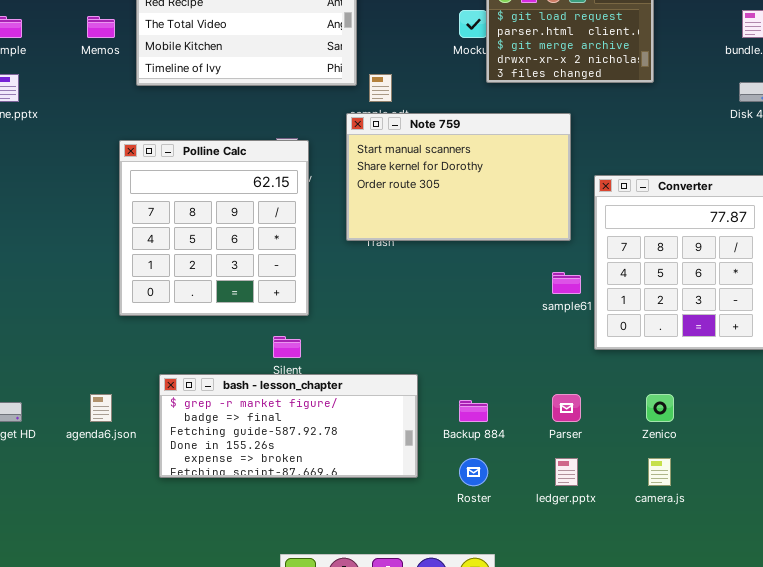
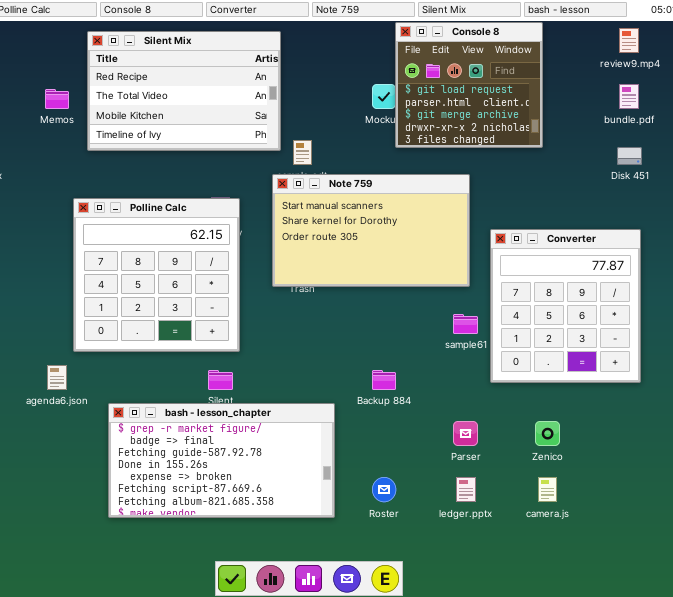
bash - lesson_chapter: [159,374,418,478] -> [108,403,335,518], resized
agenda6.json: [90,394,112,422] -> [47,365,67,390], moved
Backup 884: [459,400,488,422] -> [372,370,396,390], moved

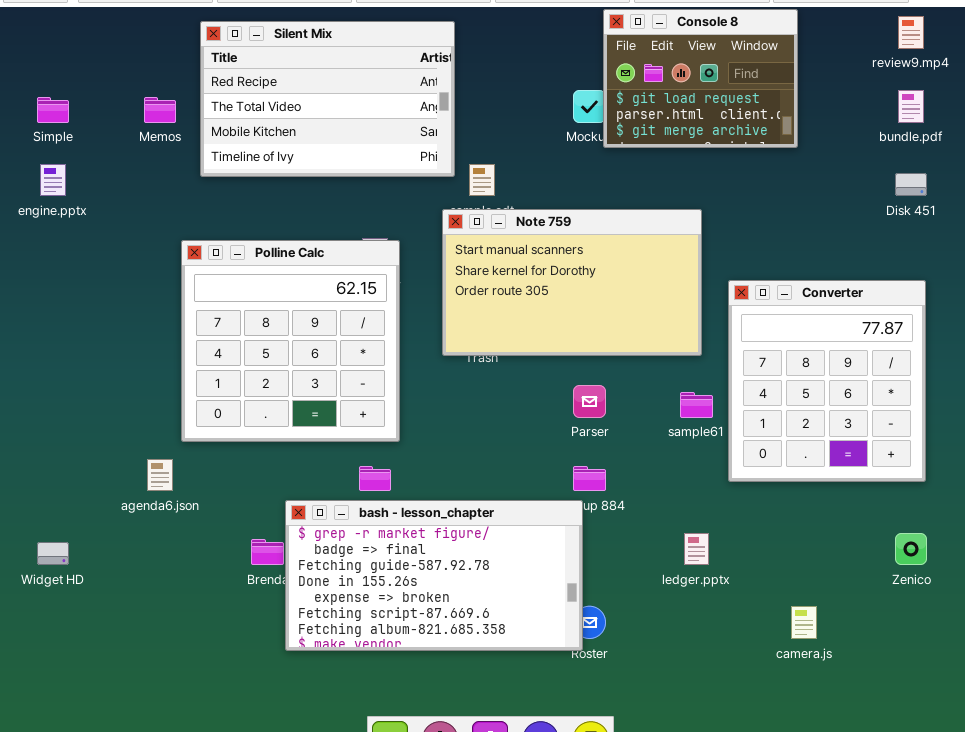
Console 8: [395,22,543,148] -> [603,9,798,148], resized
bash - lesson_chapter: [108,403,335,518] -> [285,500,583,651], moved
Parser: [453,421,478,446] -> [573,385,606,418], moved
Zenico: [535,421,560,446] -> [895,533,927,565], moved
ledger.pptx: [456,477,476,502] -> [684,533,709,565], moved

